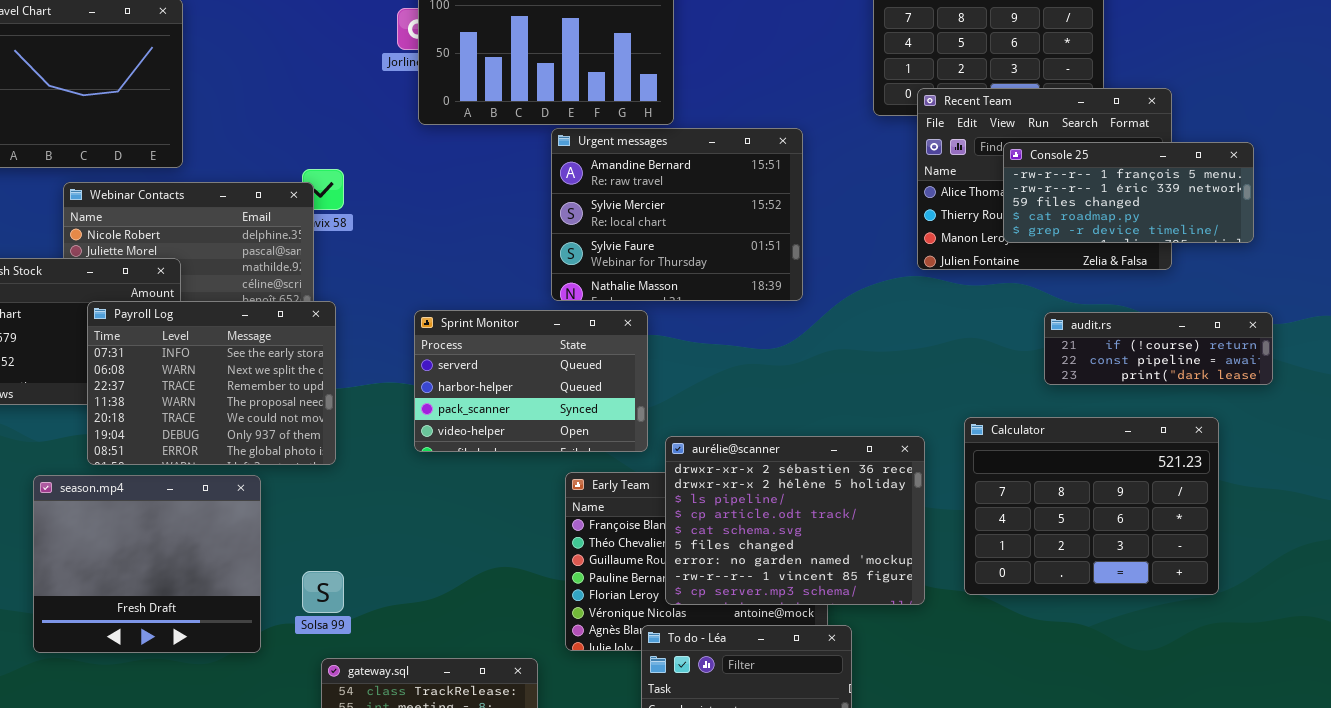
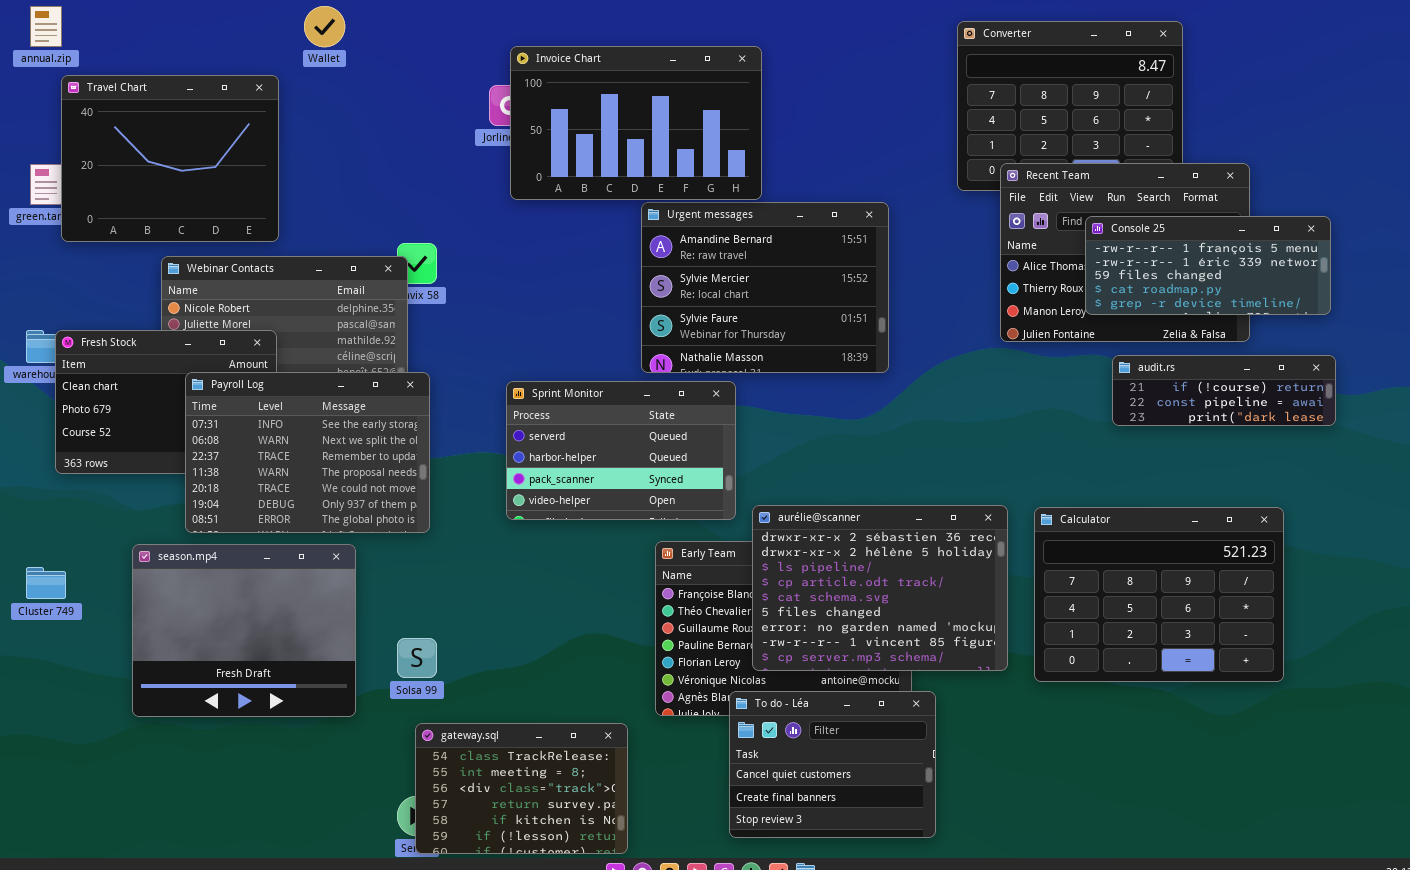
audit.rs: [1044,312,1273,385] -> [1112,355,1336,426], moved
Calculator: [964,417,1219,595] -> [1034,507,1284,682], moved

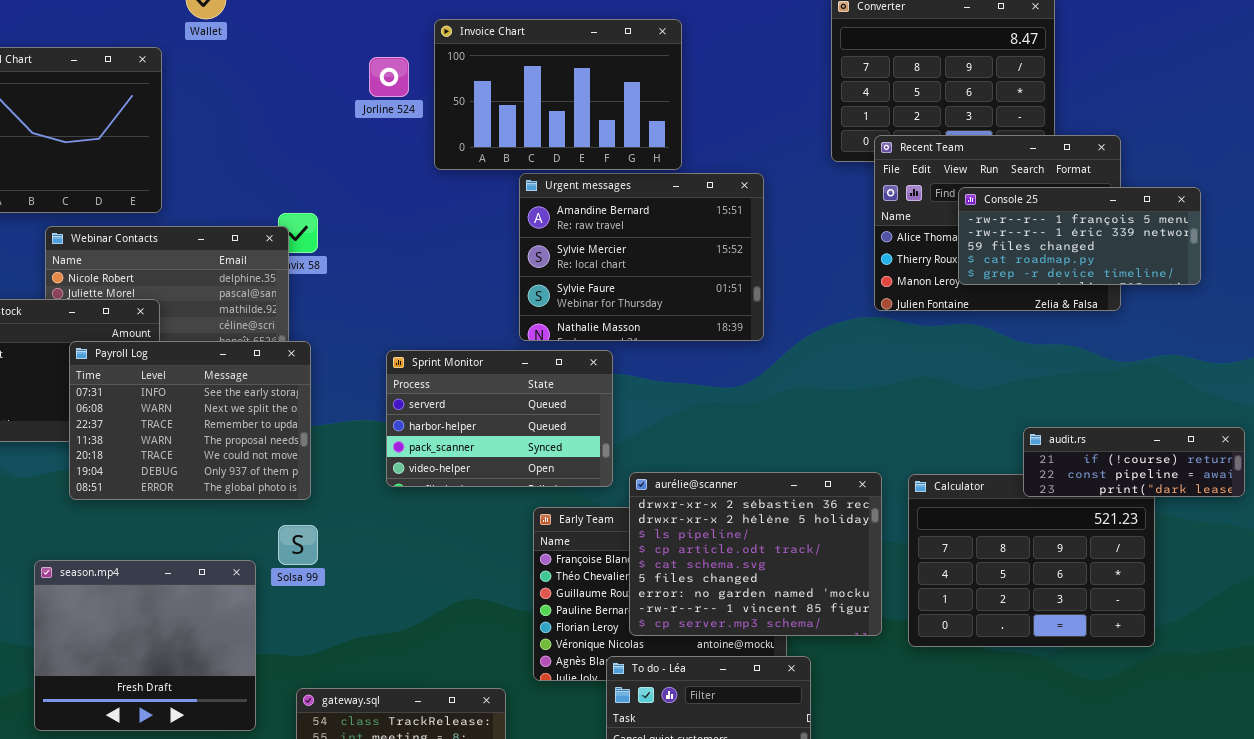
Invoice Chart: [510,46,762,200] -> [434,19,682,170], moved
audit.rs: [1112,355,1336,426] -> [1023,427,1245,497], moved
season.mp4: [132,544,356,717] -> [34,560,256,731], moved
Solsa 99: [397,638,437,678] -> [278,525,318,565], moved

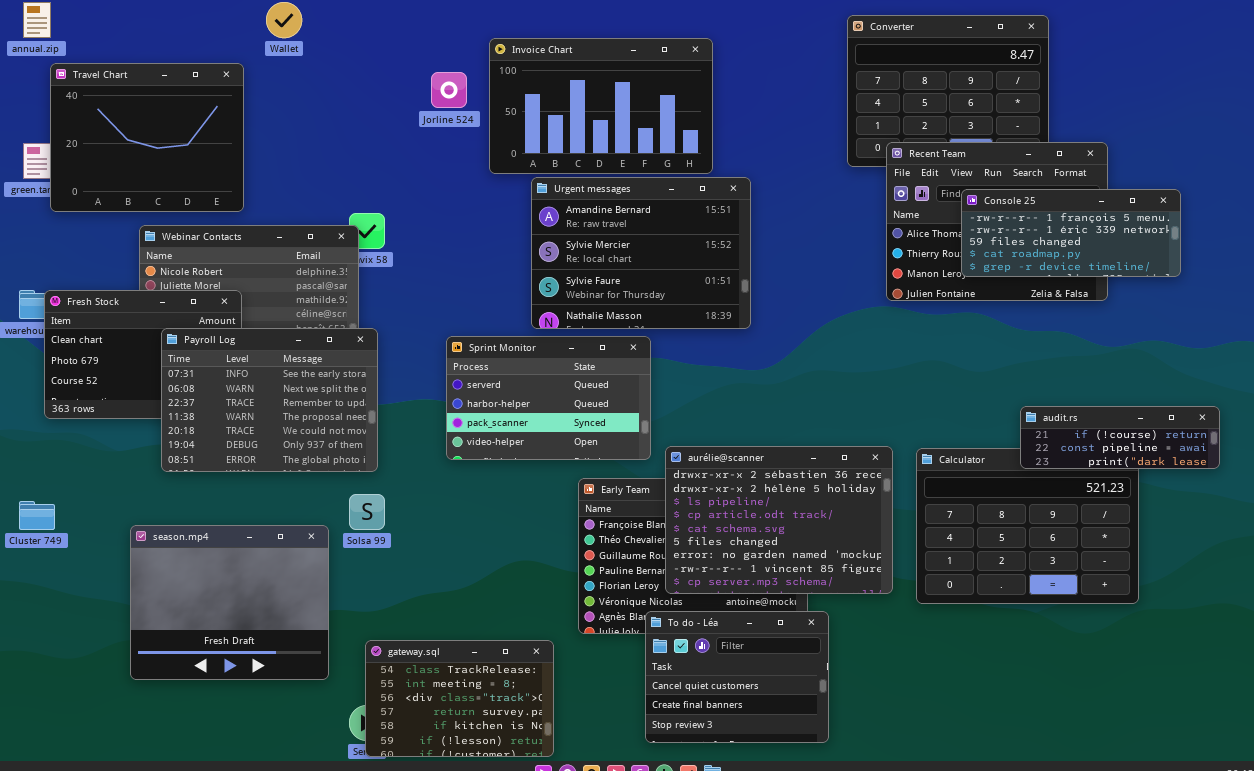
Urgent messages: [519,173,764,341] -> [531,177,751,329], moved

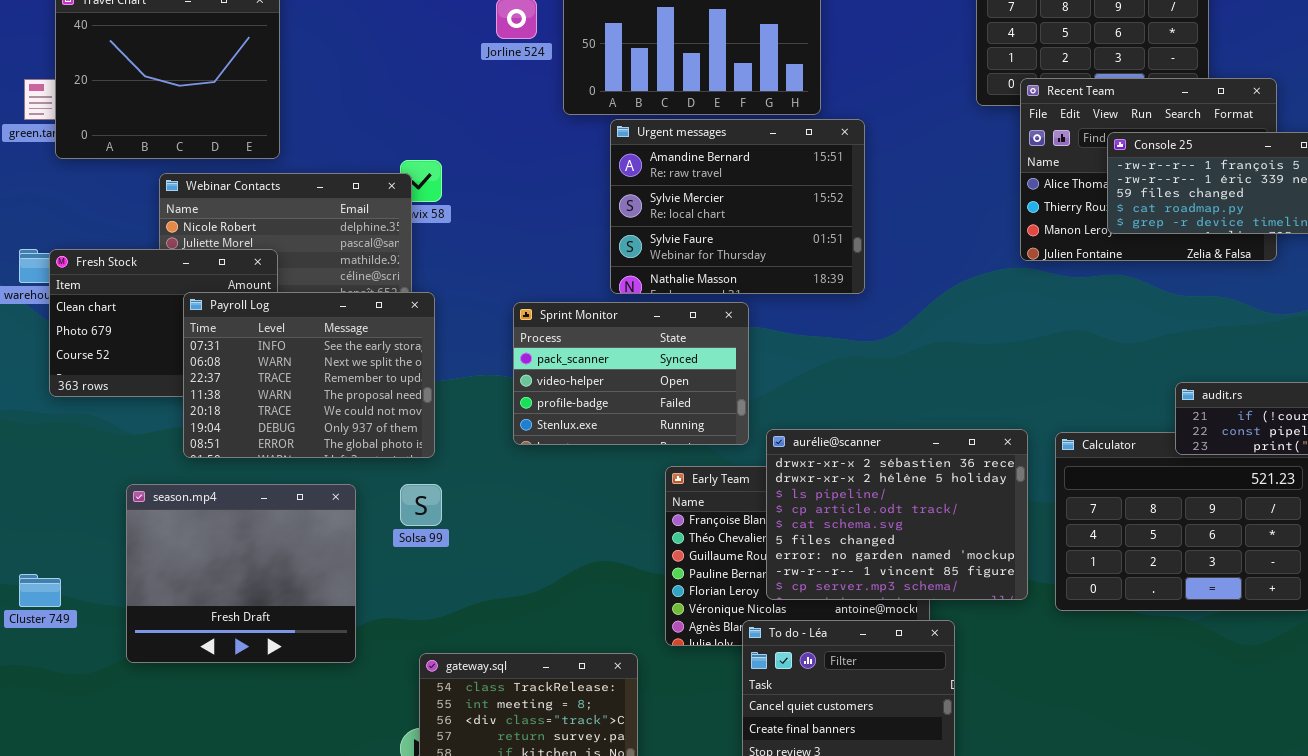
Sprint Monitor: [446,336,651,460] -> [513,302,749,445], scrolled down 2 rows
Cluster 749: [19,501,55,530] -> [19,574,61,607], moved
season.mp4: [130,525,329,680] -> [126,484,356,663], moved

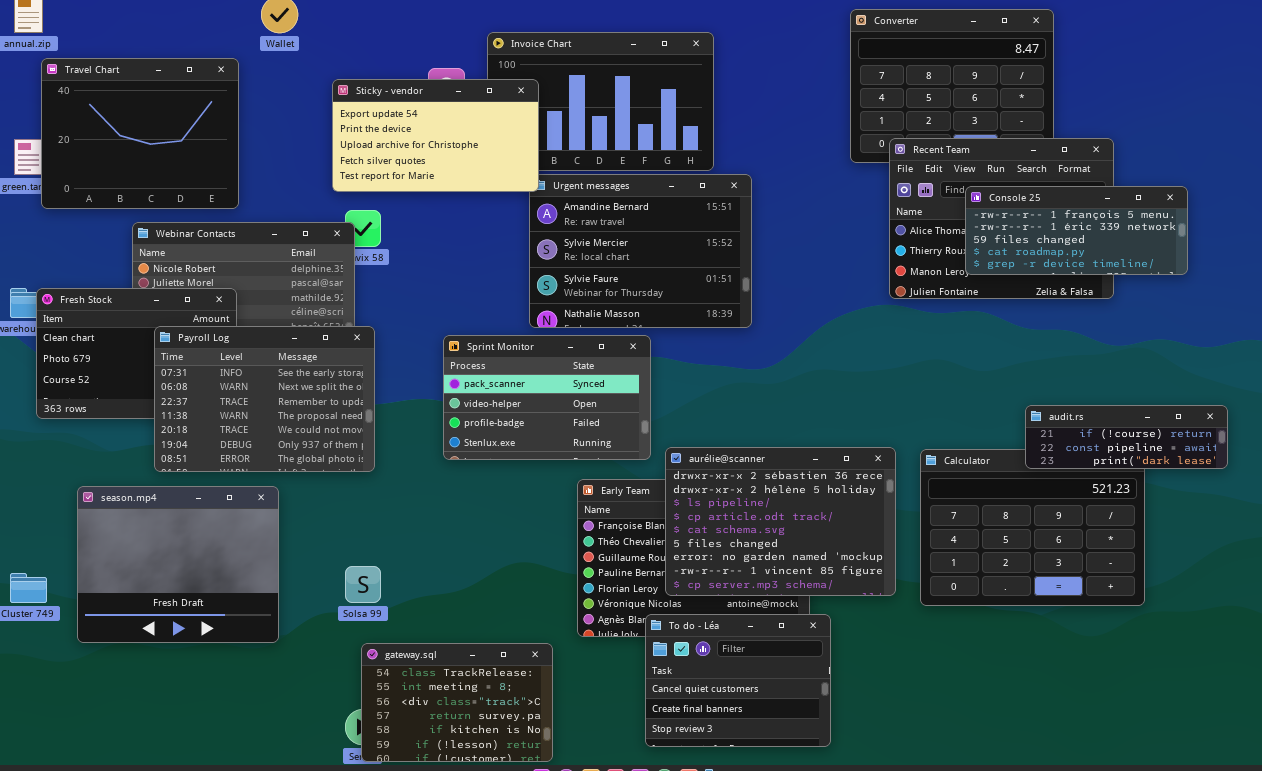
Sticky - vendor: none -> [332,79,539,192], opened
season.mp4: [126,484,356,663] -> [77,486,279,643], moved
Solsa 99: [400,484,442,526] -> [345,566,381,603], moved

